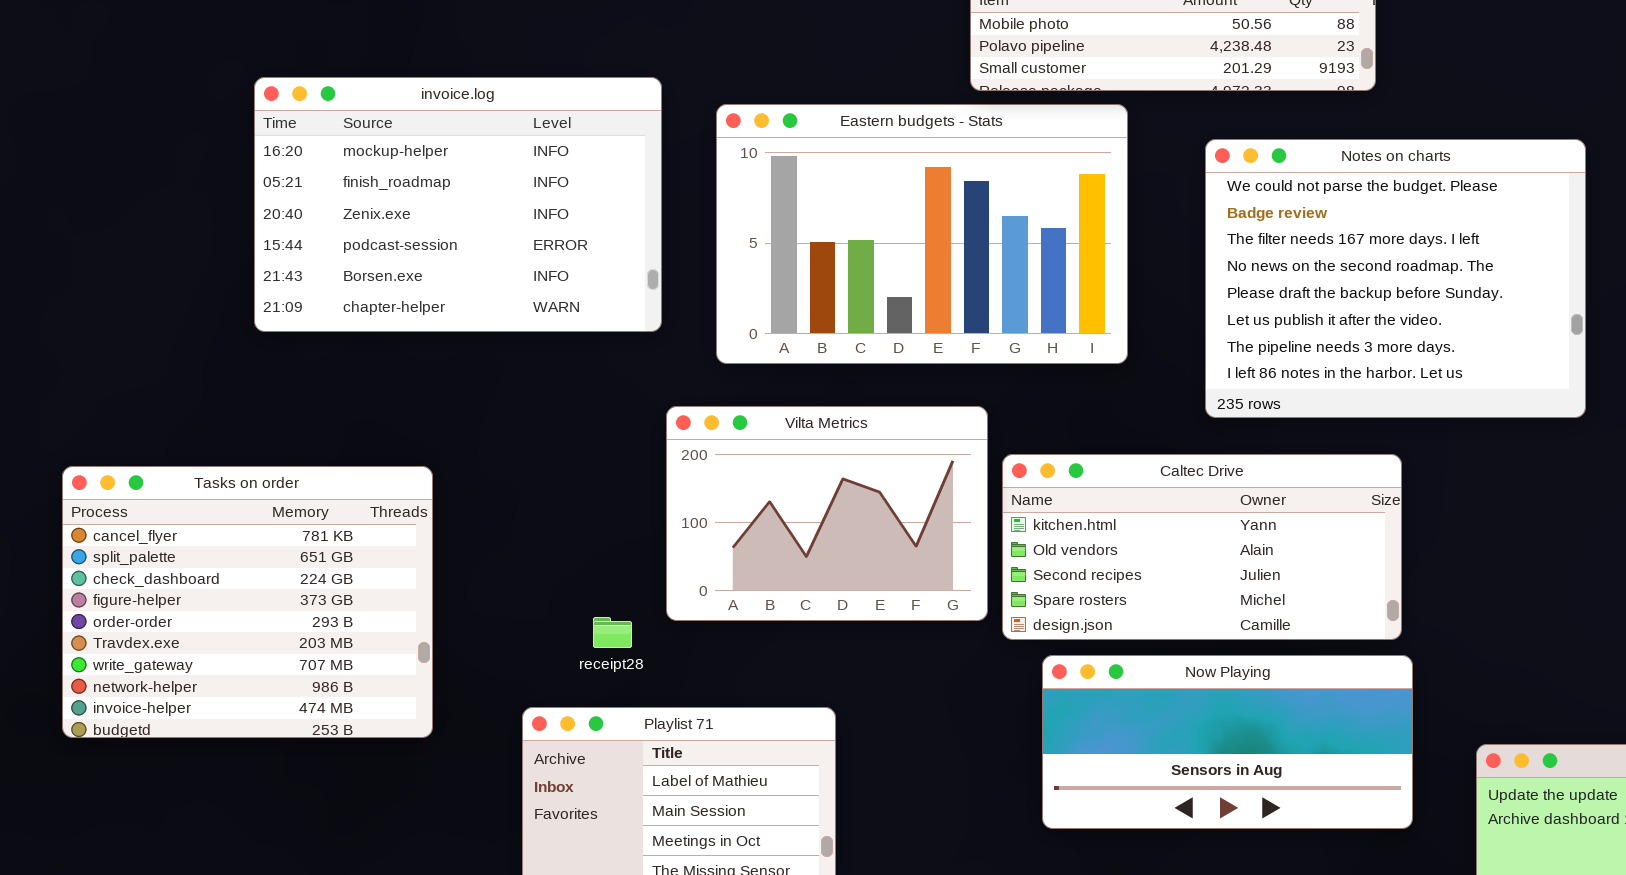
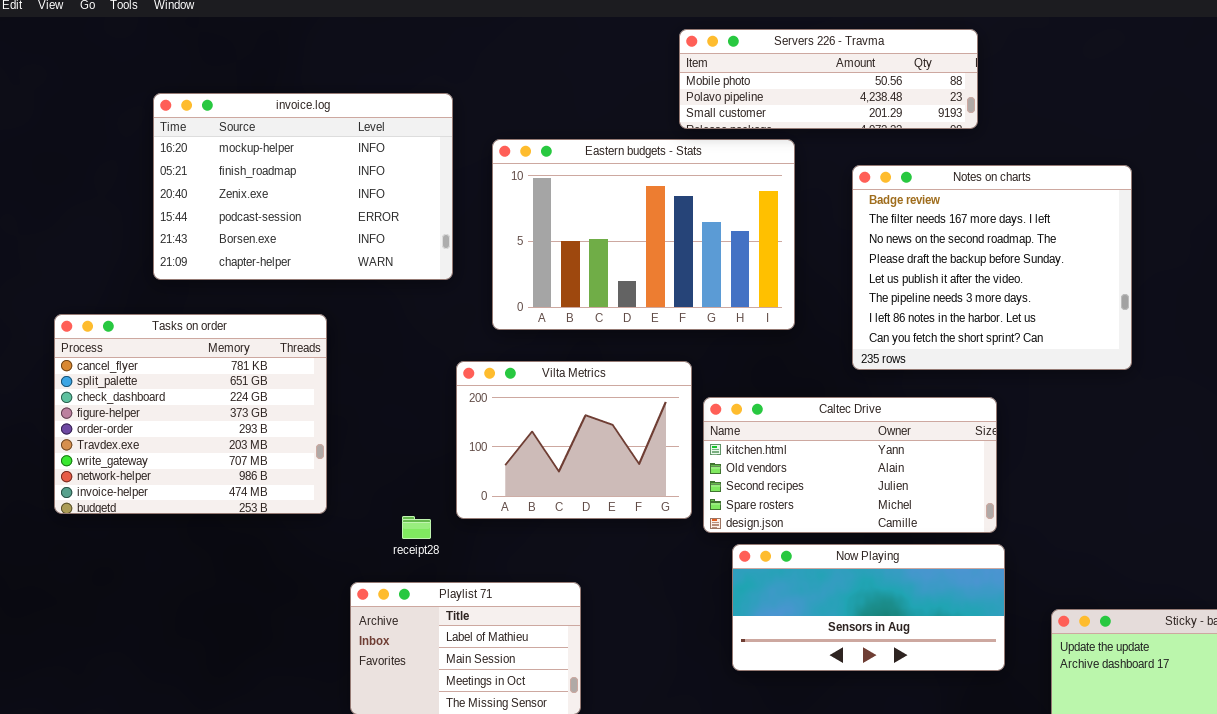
invoice.log: [254,77,662,332] -> [153,93,453,280], moved
Notes on charts: [1205,139,1586,418] -> [852,165,1132,370], scrolled down 1 row
Tasks on order: [62,466,433,738] -> [54,314,327,514], moved

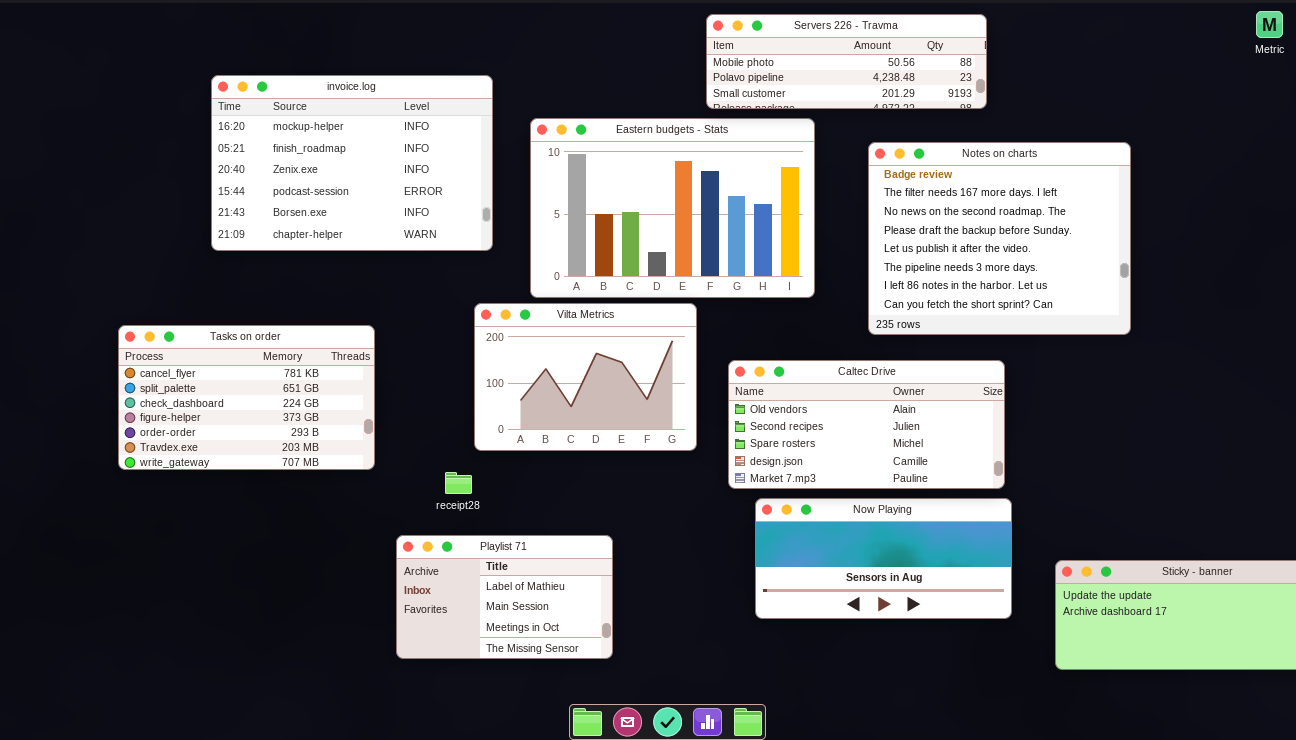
Tasks on order: [54,314,327,514] -> [118,325,375,470], resized
Vilta Metrics: [456,361,692,519] -> [474,303,697,451], moved
Caltec Drive: [703,397,997,533] -> [728,360,1005,489], scrolled down 1 row

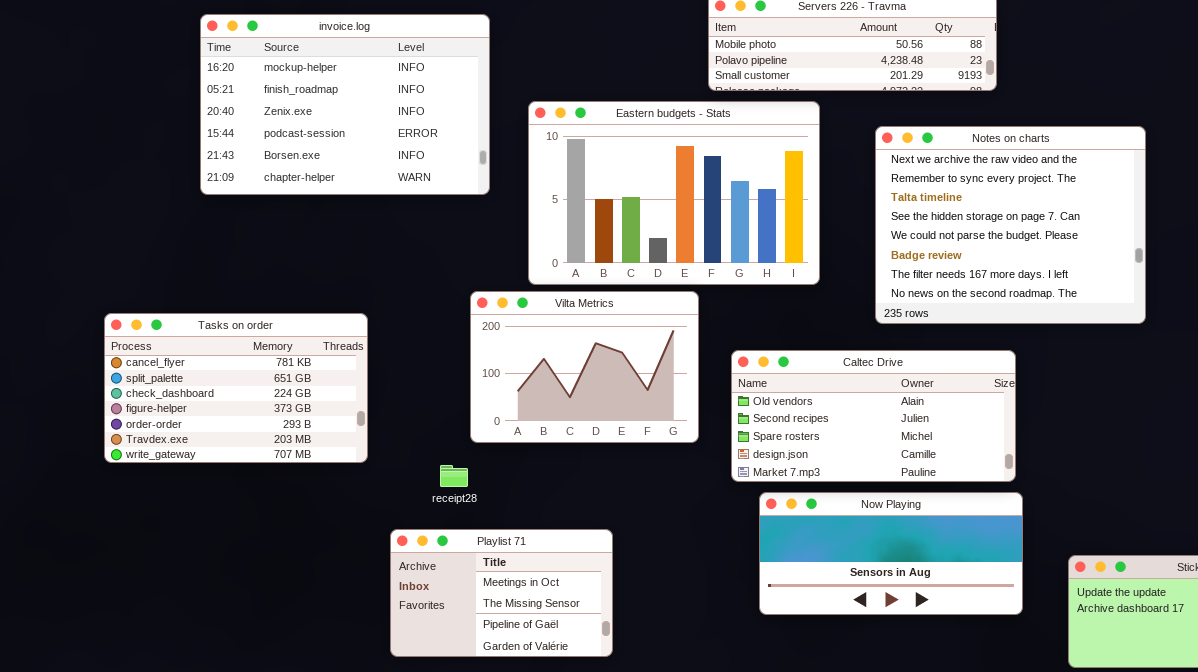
invoice.log: [211,75,493,251] -> [200,14,490,195], moved
Notes on charts: [868,142,1131,335] -> [875,126,1146,324], scrolled up 5 rows
Playlist 71: [396,535,613,659] -> [390,529,613,657], scrolled down 2 rows

